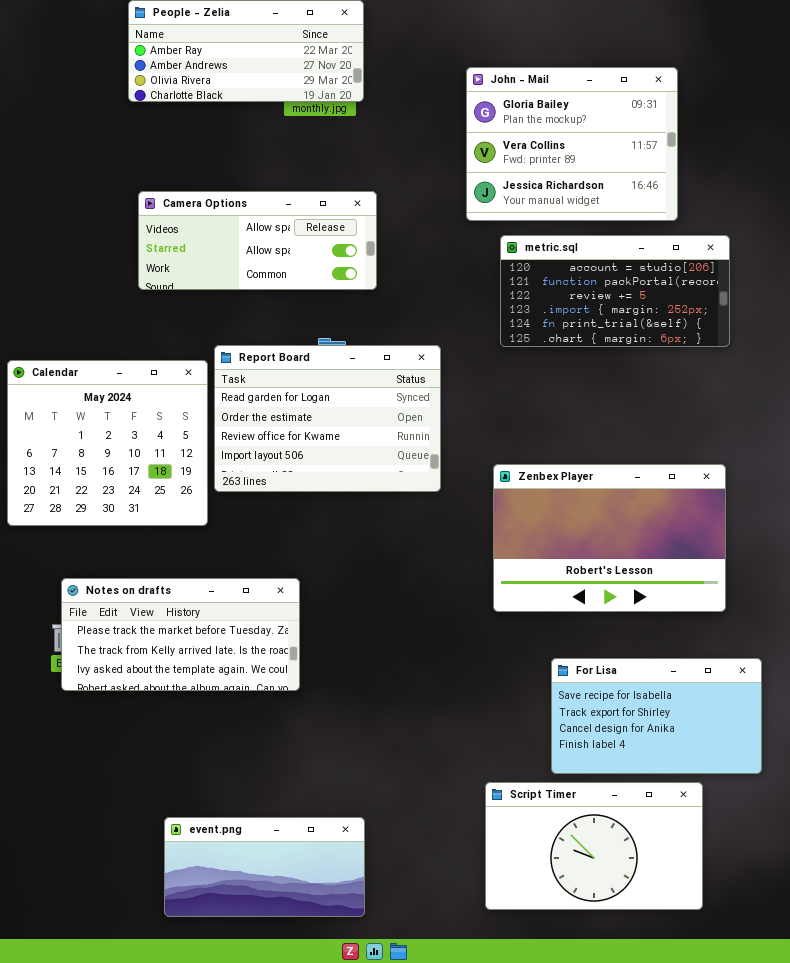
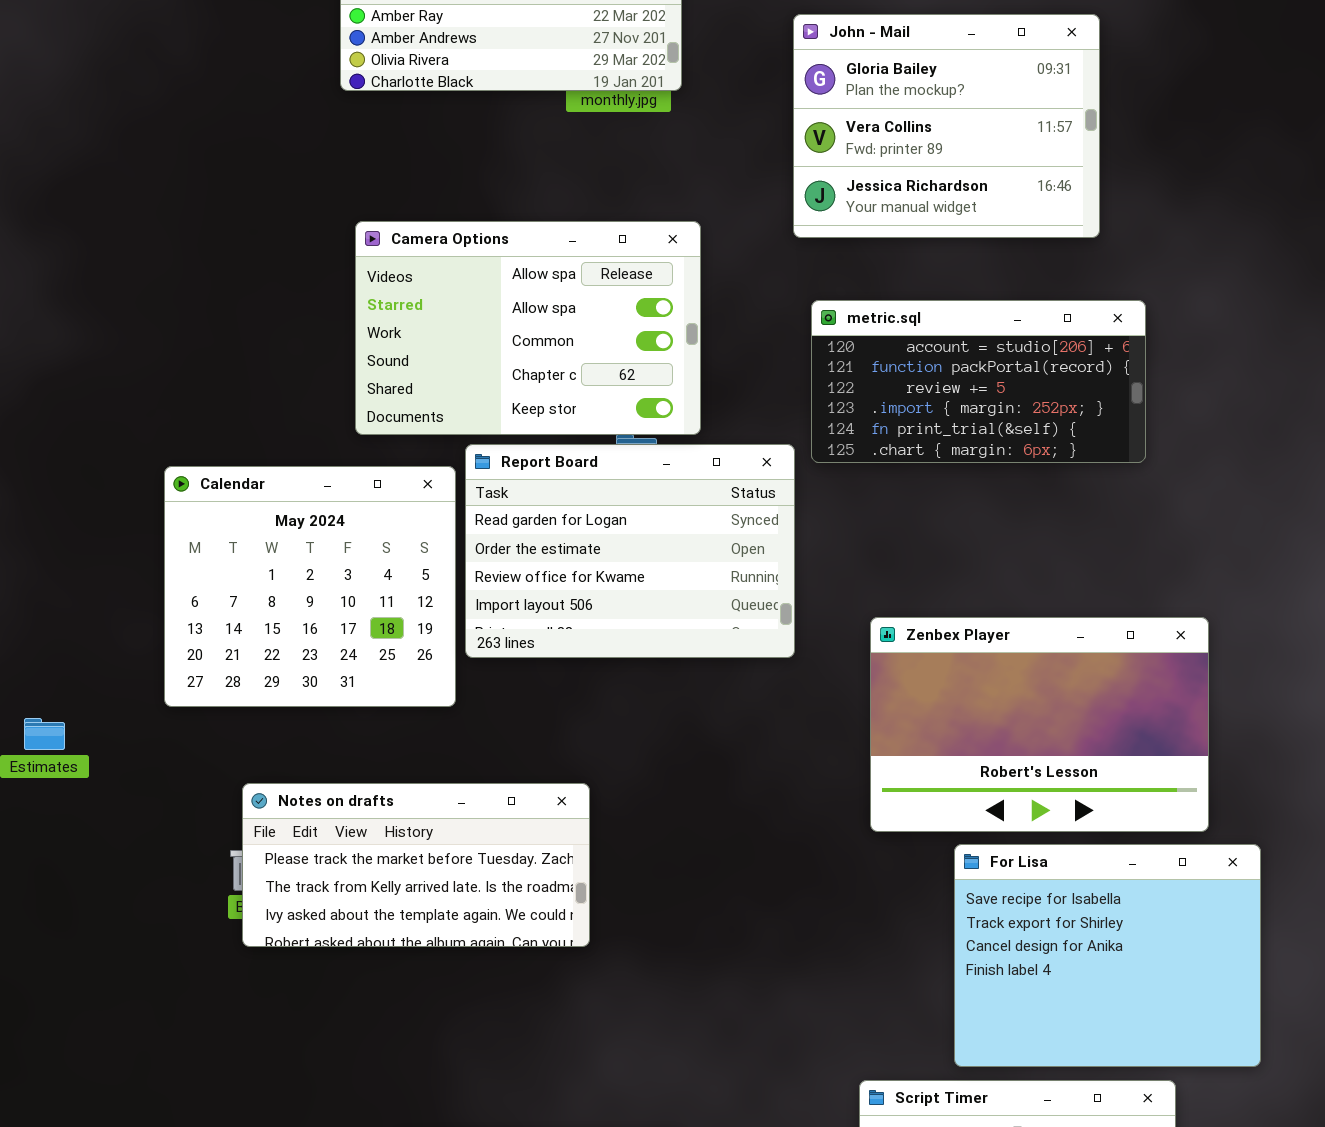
John - Mail: [466,67,678,221] -> [793,14,1100,238], moved
Camera Options: [138,191,377,290] -> [355,221,701,435], resized
metric.sql: [500,235,730,347] -> [811,300,1146,463], moved
For Lisa: [551,658,762,774] -> [954,844,1261,1067], resized

